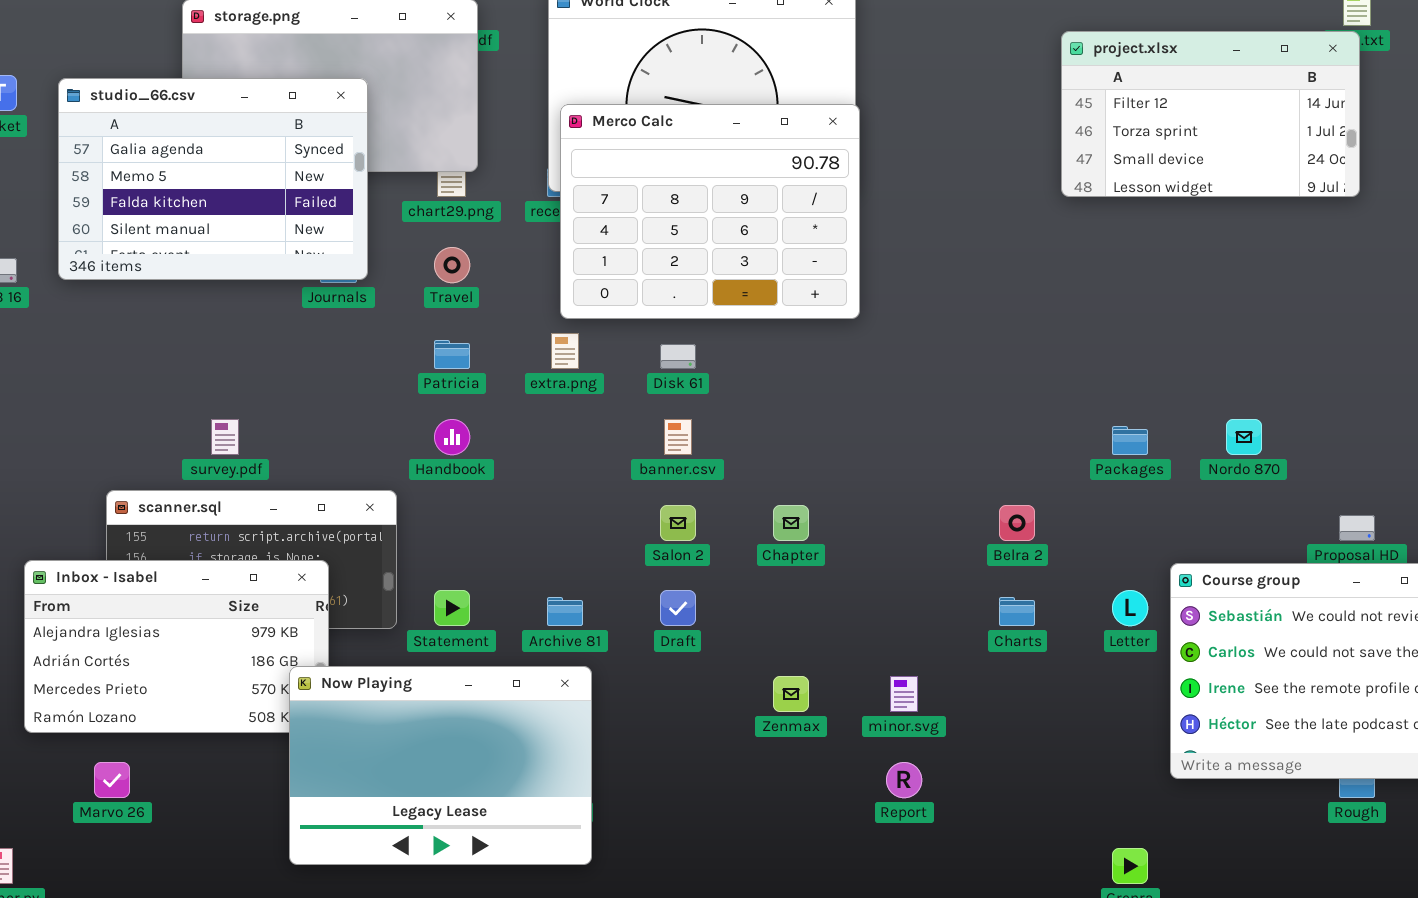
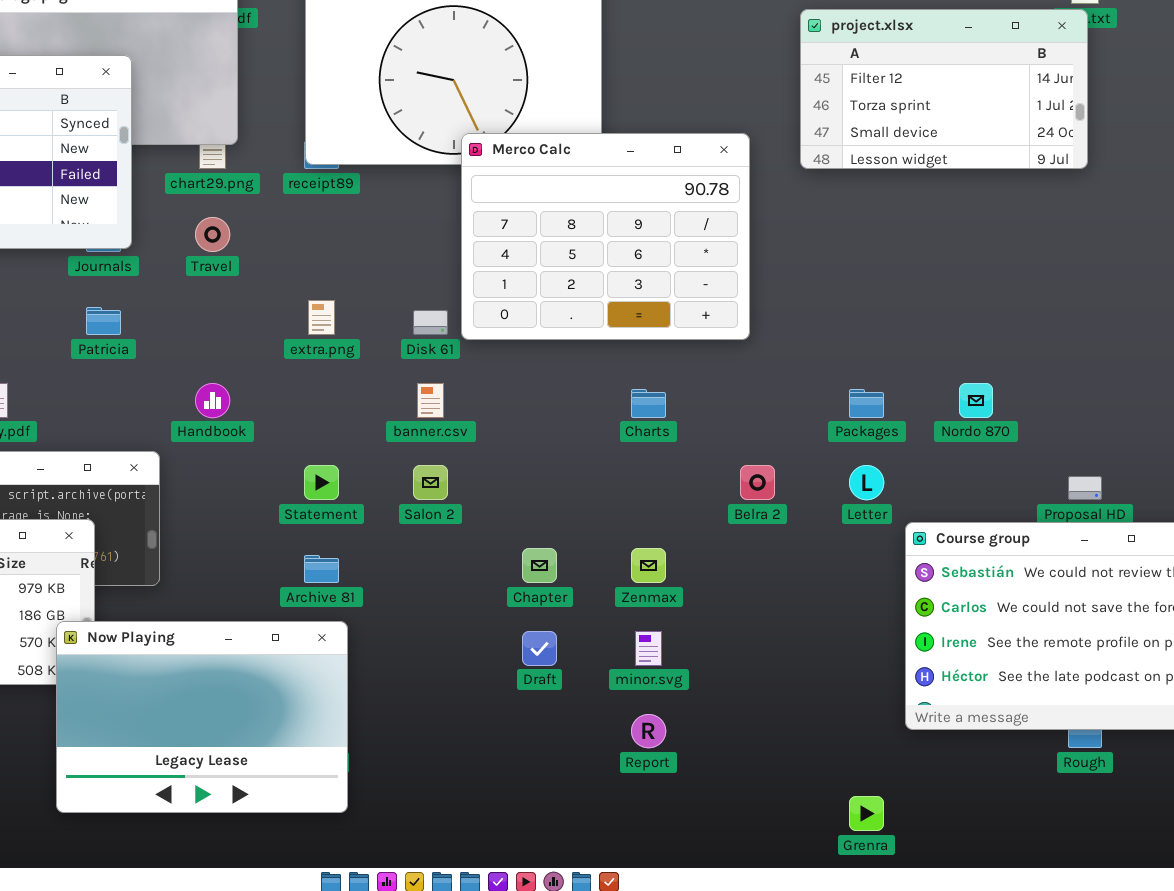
Merco Calc: [560,104,860,319] -> [461,133,750,340], moved
Patricia: [434,340,470,369] -> [86,307,121,335], moved
Chapter: [773,505,809,541] -> [522,548,557,583], moved
Statement: [434,590,470,626] -> [304,465,339,500], moved
Draft: [660,590,696,626] -> [522,631,557,666], moved
Letter: [1112,590,1148,626] -> [849,465,884,500], moved
Charts: [999,597,1035,626] -> [631,389,666,418], moved
Zenmax: [773,676,809,712] -> [631,548,666,583], moved

